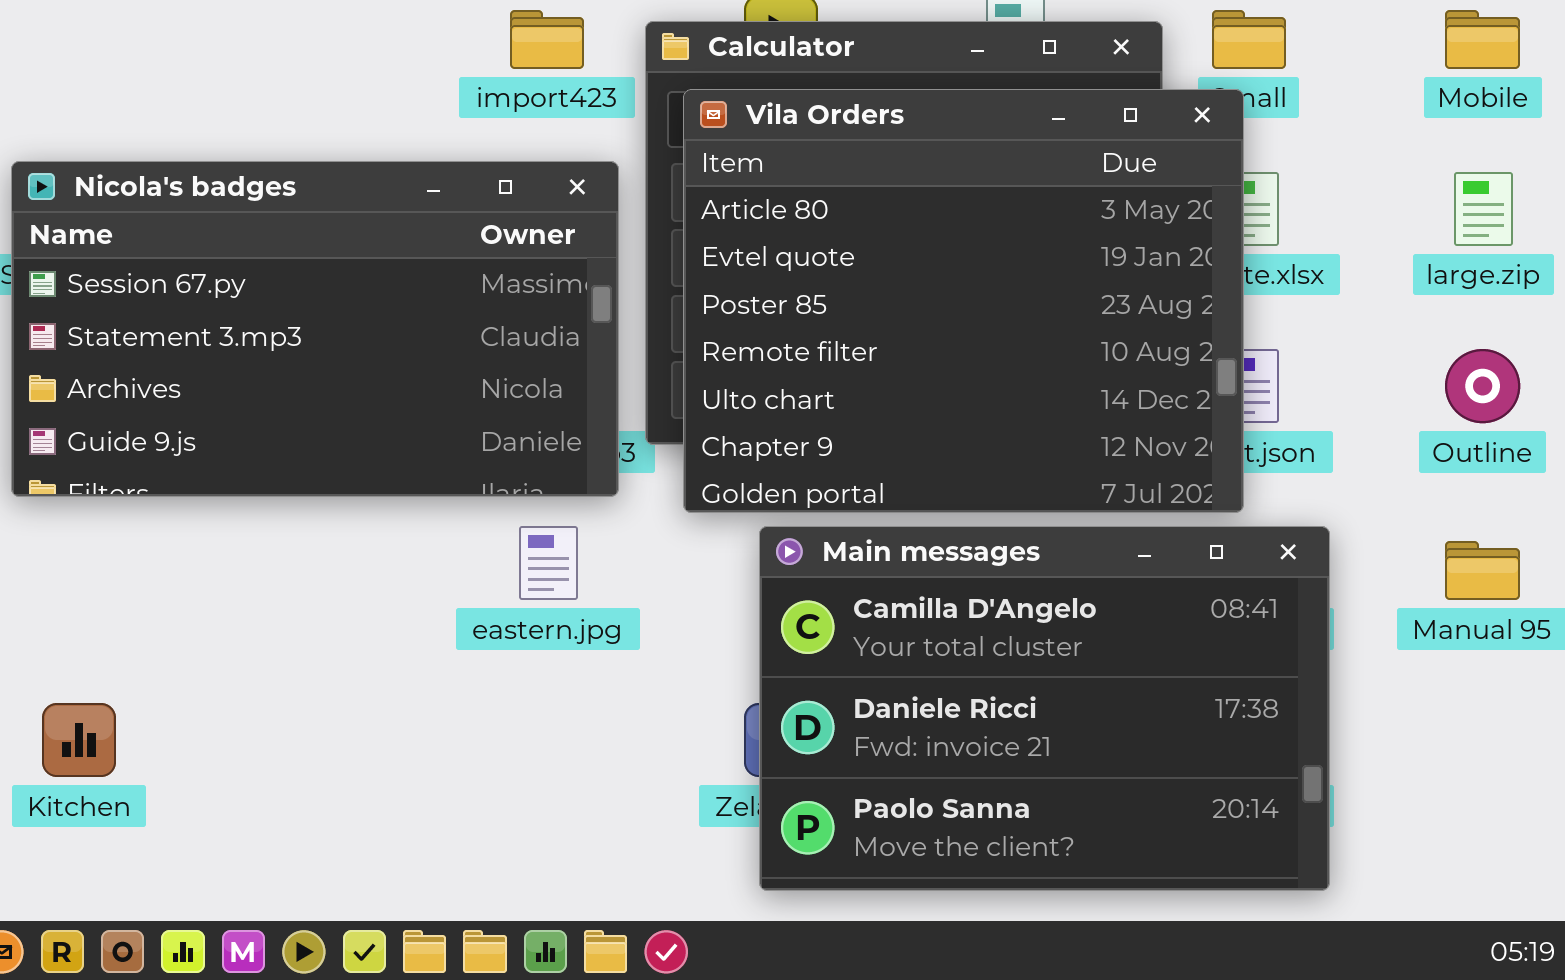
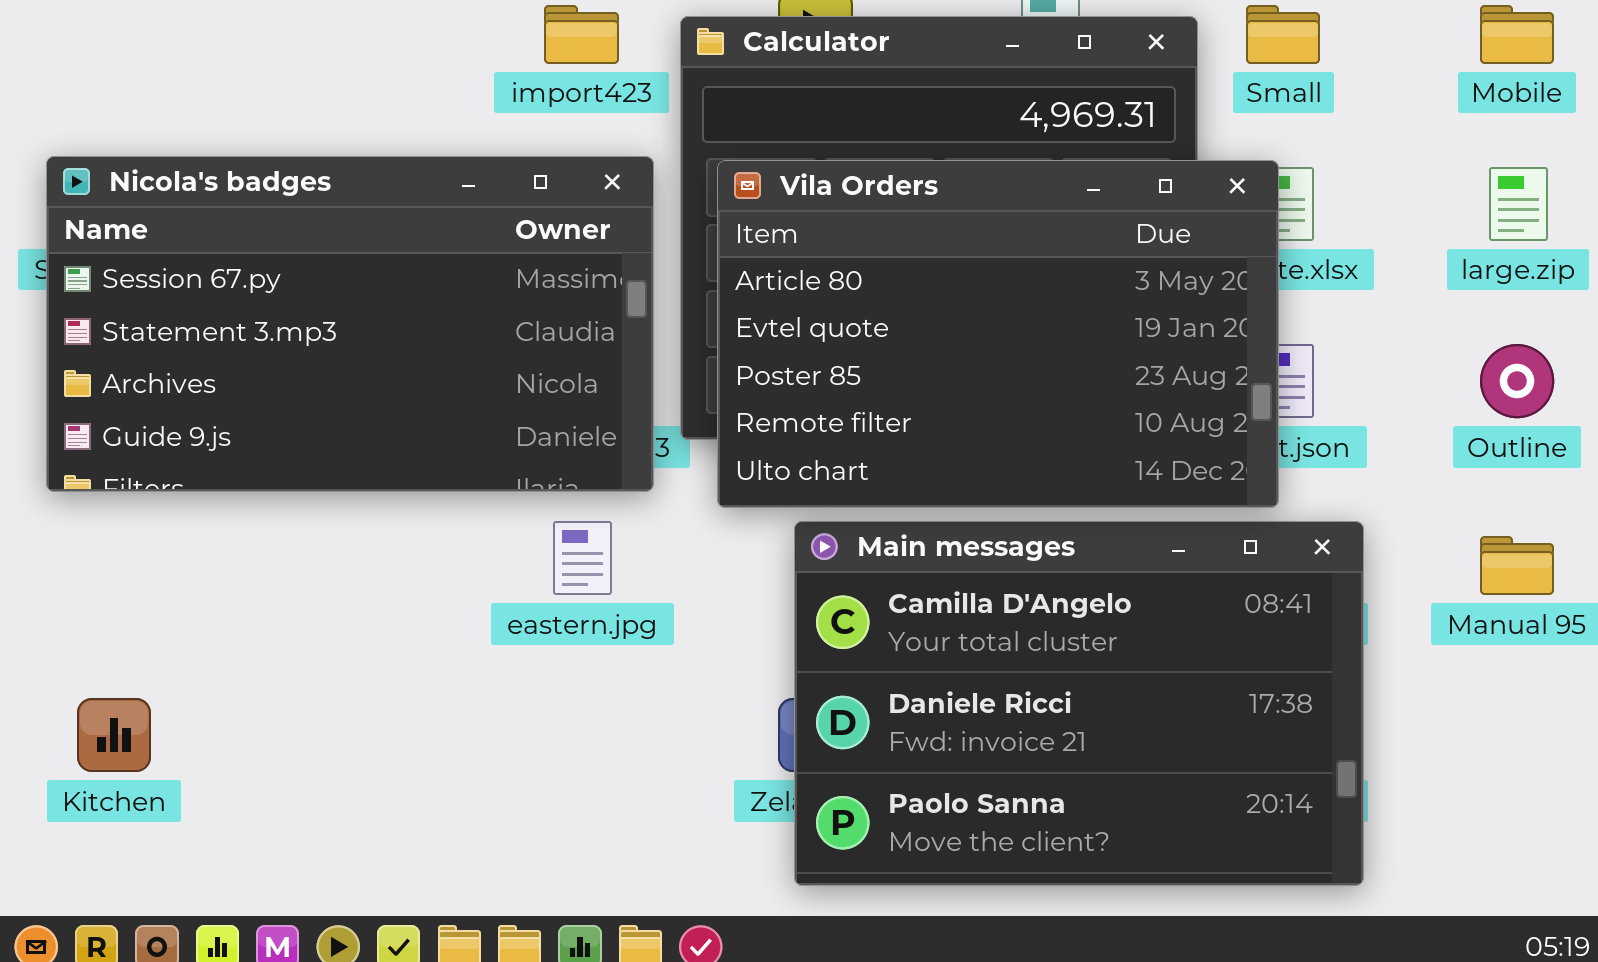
Vila Orders: [683,89,1244,513] -> [717,160,1279,508], resized

